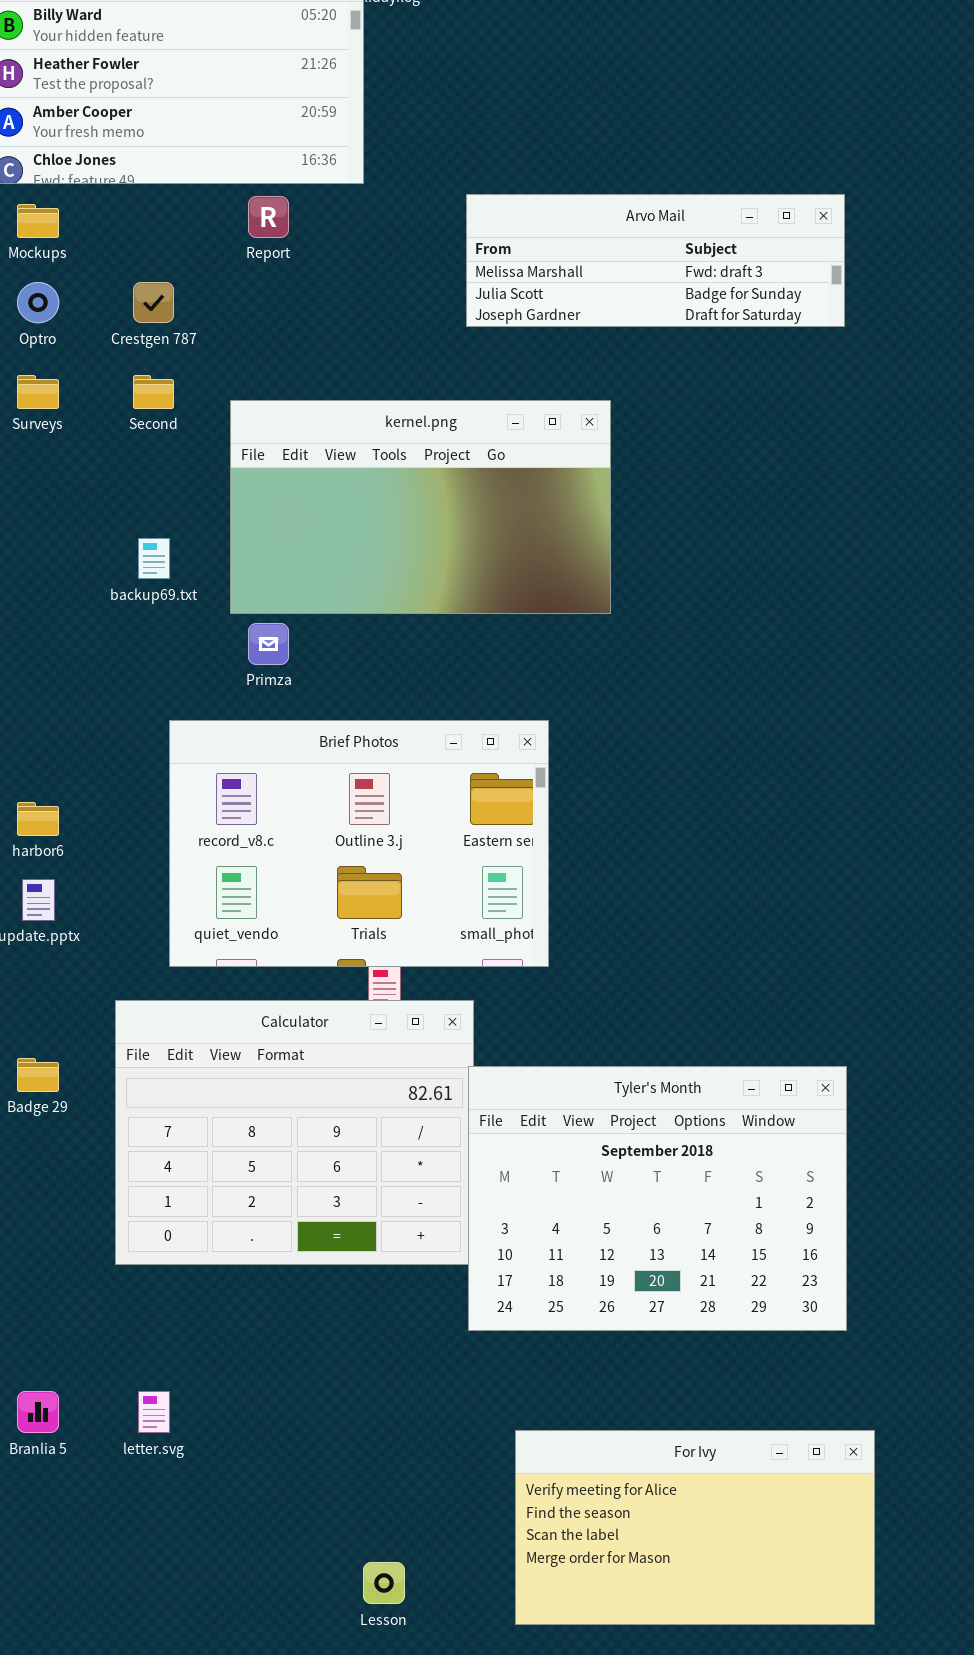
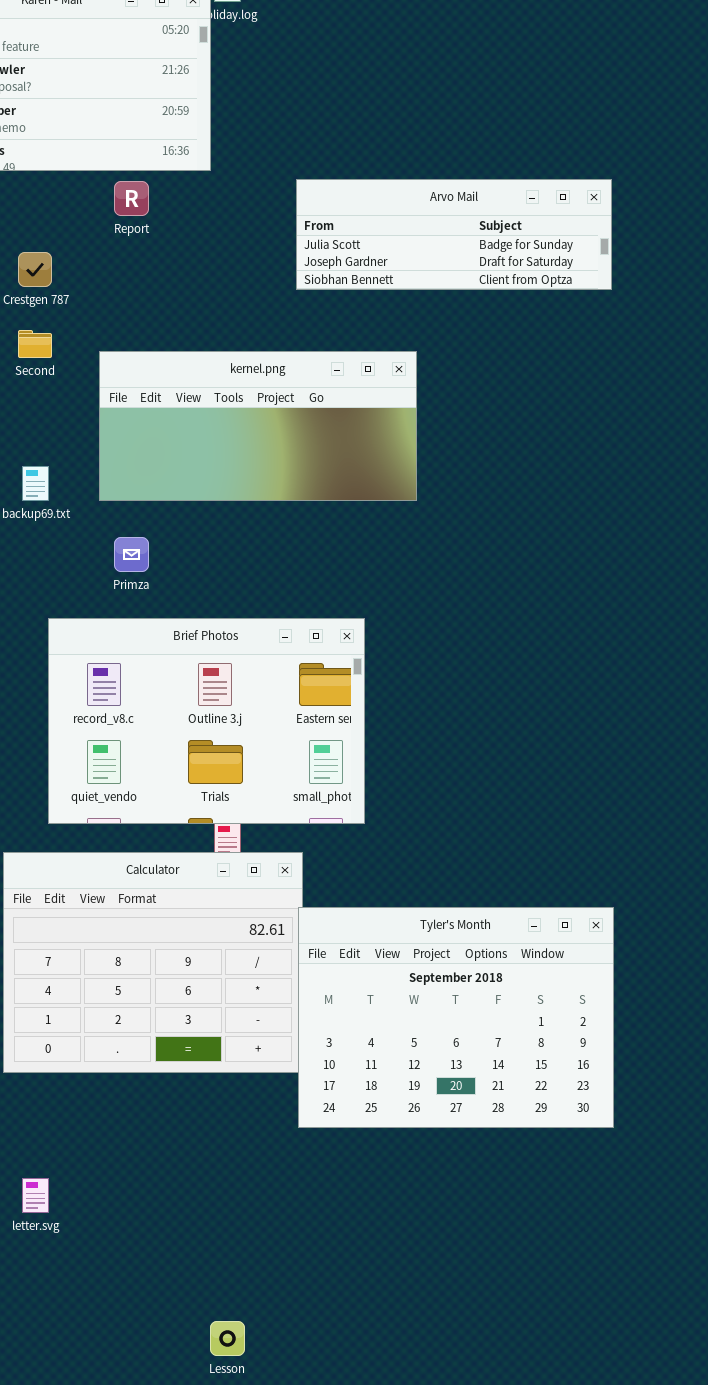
Arvo Mail: [466,194,845,327] -> [296,179,612,290], scrolled down 1 row
kernel.png: [230,400,611,614] -> [99,351,417,501], resized
For Ivy: [515,1430,875,1625] -> none, closed

